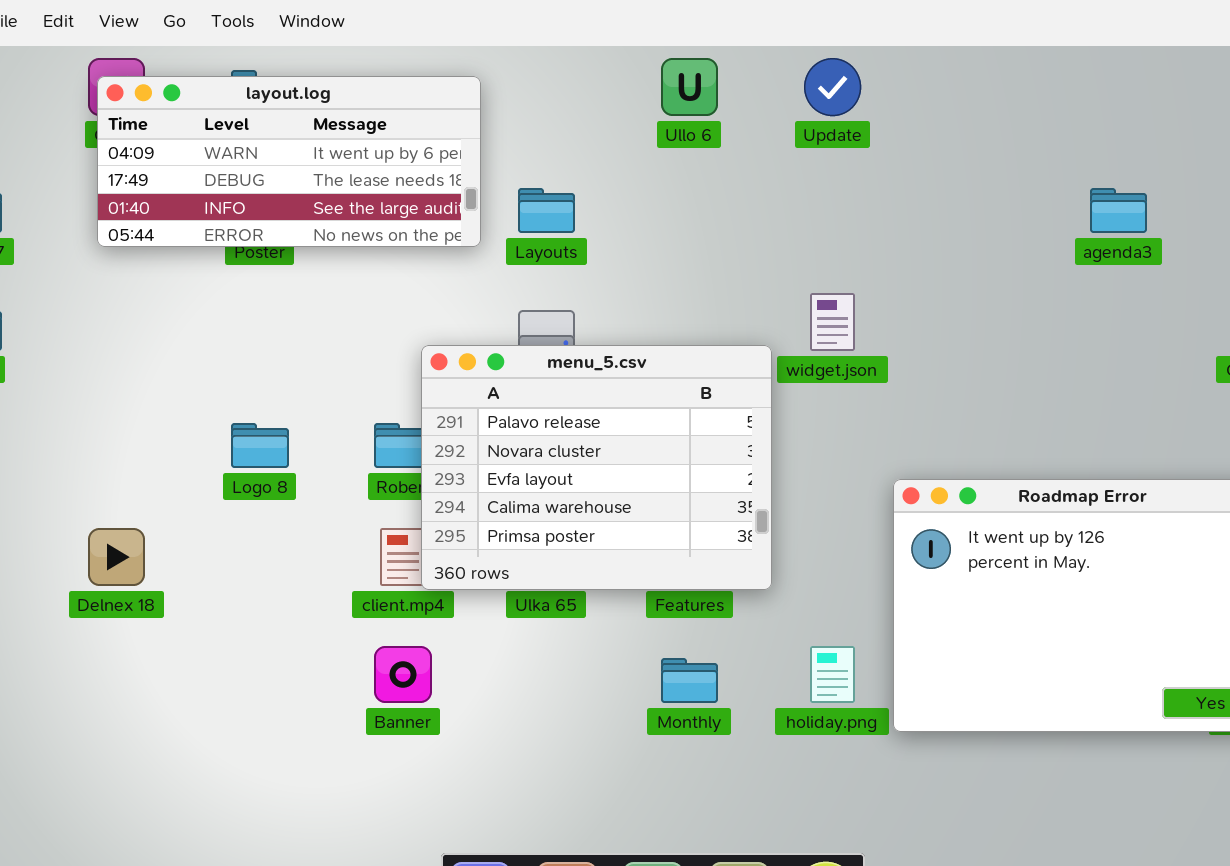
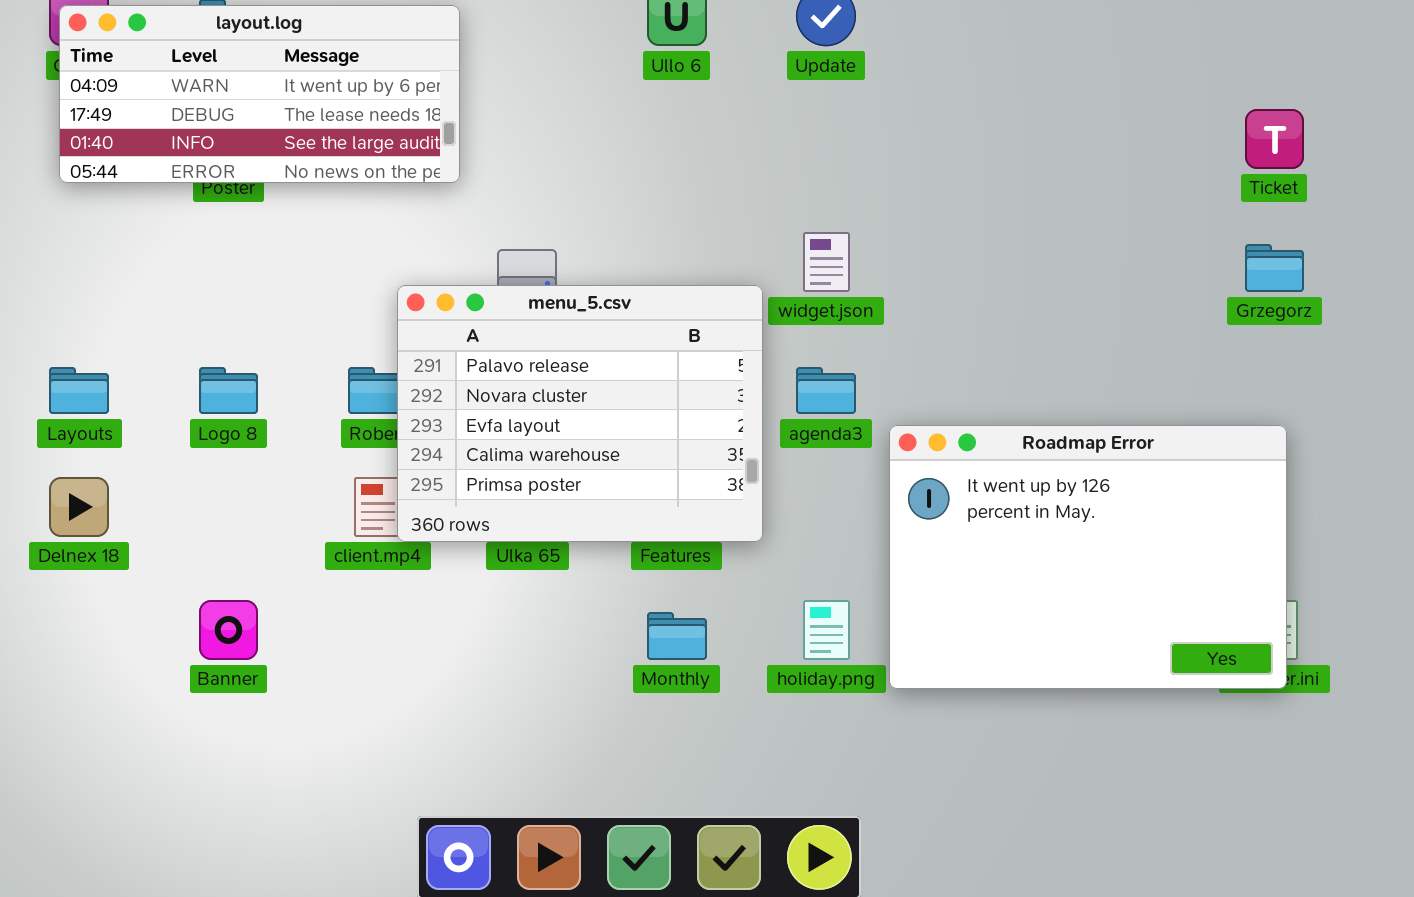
Layouts: [518,188,575,233] -> [49,367,109,414], moved
agenda3: [1090,188,1147,233] -> [796,367,856,414], moved
Banner: [374,646,432,703] -> [199,600,258,660], moved

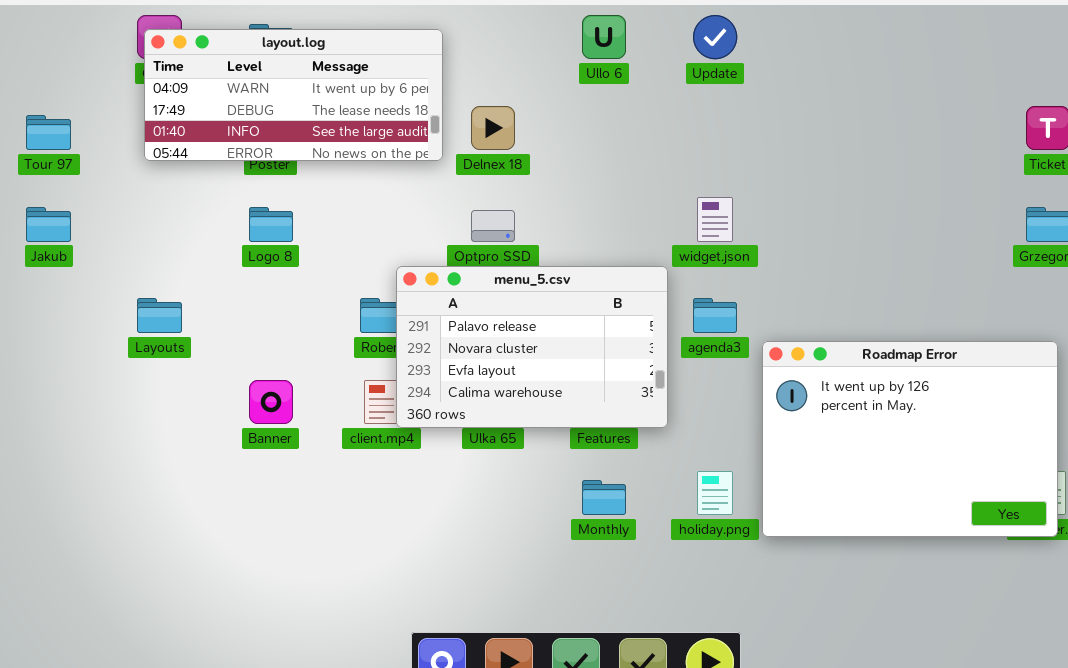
menu_5.csv: [397,285,763,542] -> [396,266,668,428], resized
Logo 8: [199,367,258,414] -> [249,207,293,242], moved
Delnex 18: [49,477,109,537] -> [471,106,515,150], moved
Banner: [199,600,258,660] -> [249,380,293,424], moved

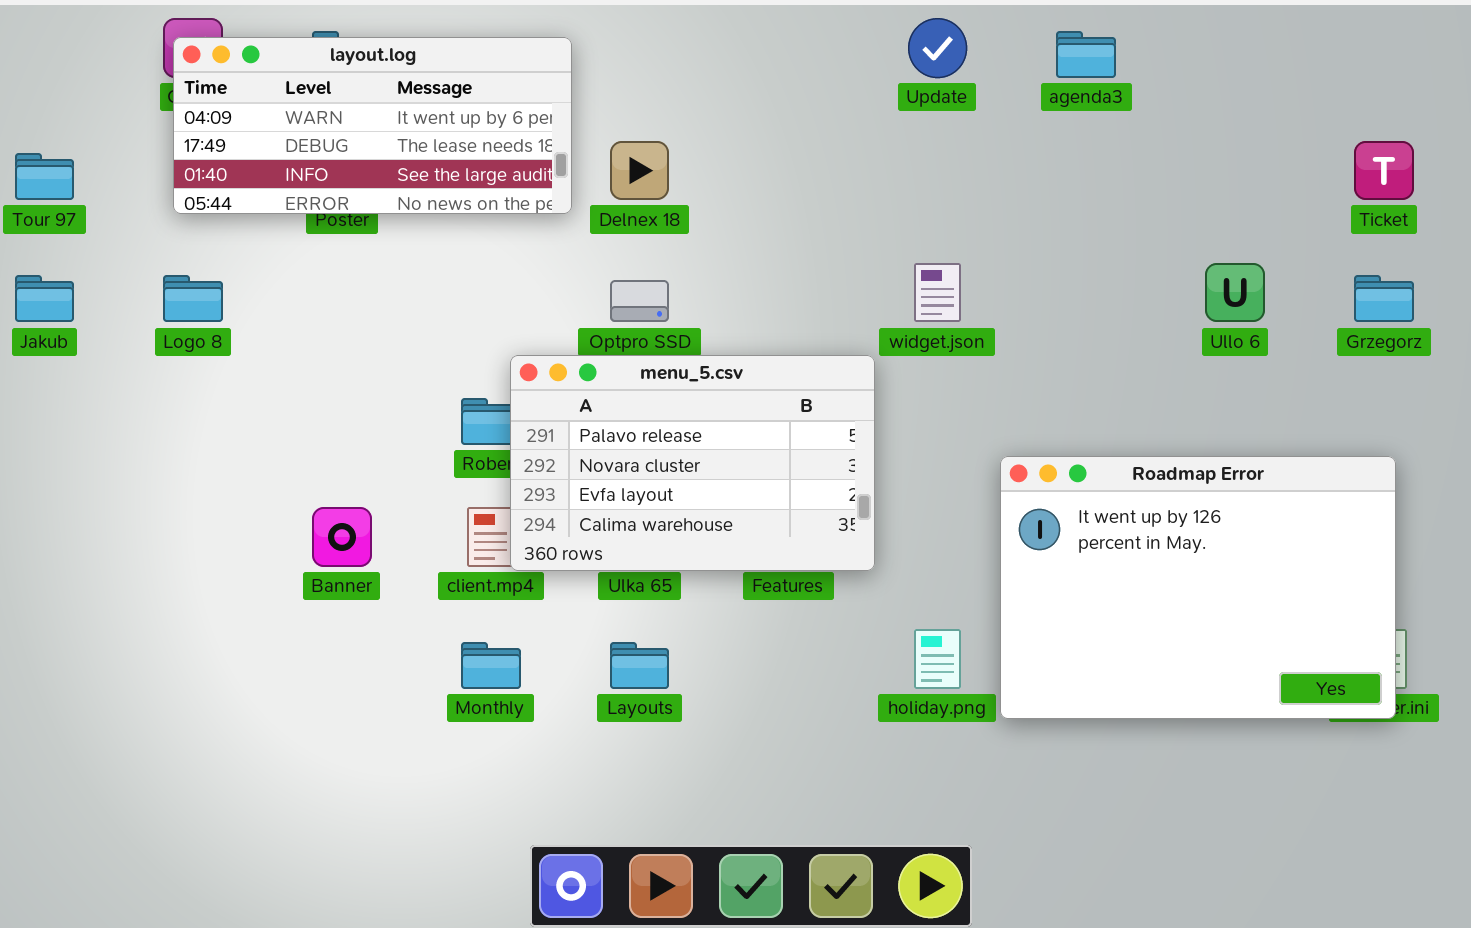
Ullo 6: [582,15,626,59] -> [1205,263,1265,322], moved
Logo 8: [249,207,293,242] -> [163,275,223,322], moved
Layouts: [137,298,182,333] -> [610,642,669,689], moved
agenda3: [693,298,737,333] -> [1056,31,1116,78], moved
Monthly: [582,480,626,515] -> [461,642,521,689], moved

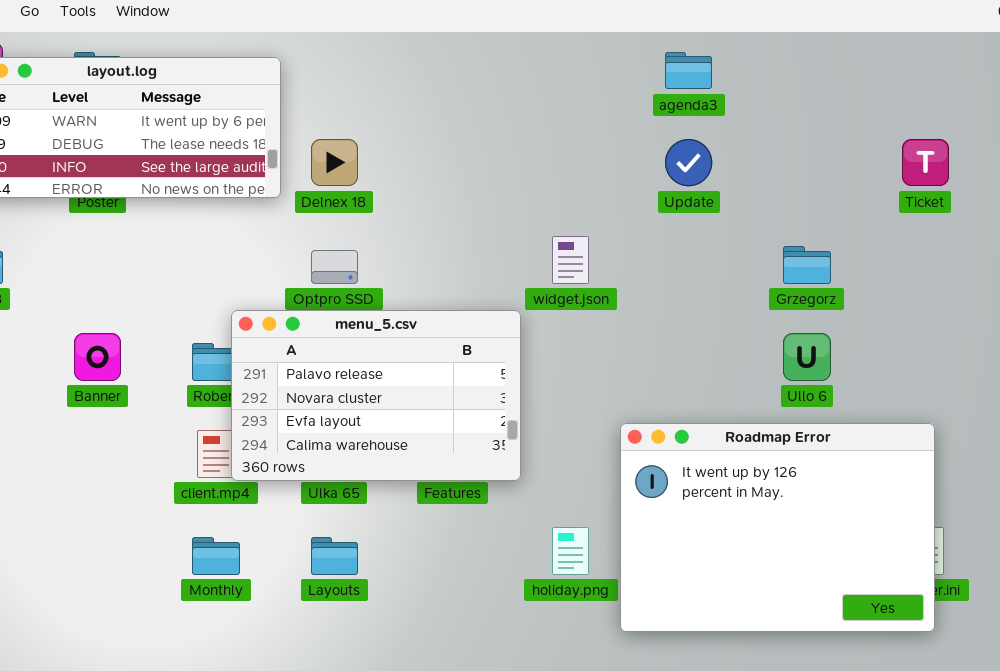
Update: [908,18,967,78] -> [665,139,712,186], moved
Ullo 6: [1205,263,1265,322] -> [783,333,831,381], moved
Grzegorz: [1354,275,1414,322] -> [783,246,831,284], moved
Roadmap Error: [1000,456,1396,719] -> [620,423,935,632], moved
Banner: [312,507,372,567] -> [74,333,121,381], moved

